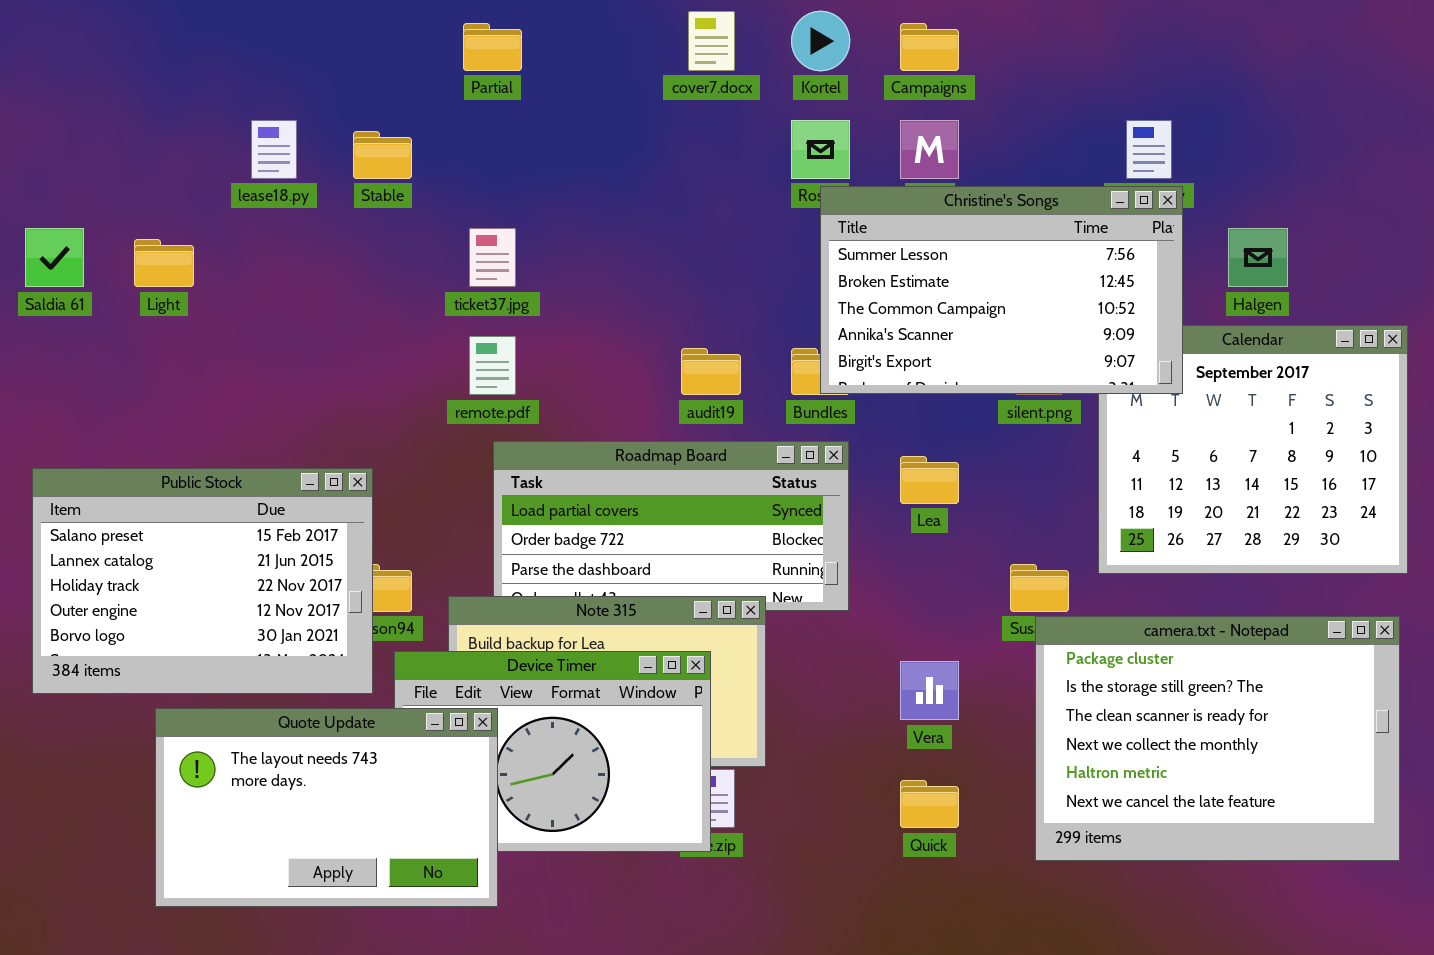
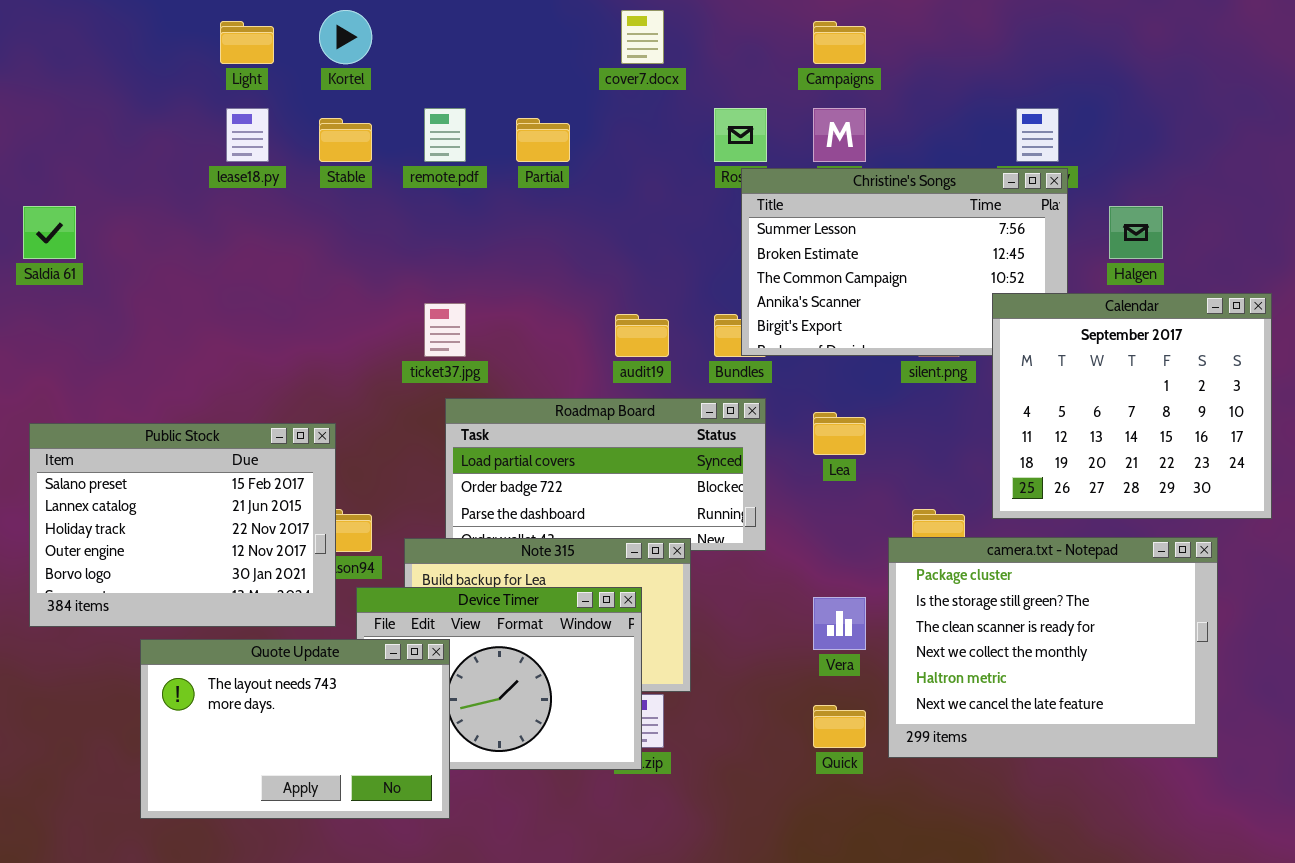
Kortel: [791,11,850,71] -> [319,10,372,64], moved
Partial: [463,23,522,71] -> [516,118,570,162], moved
ticket37.jpg: [469,228,516,287] -> [424,303,466,357], moved
Light: [134,239,194,287] -> [220,21,274,64], moved
Calendar: [1098,325,1408,574] -> [992,293,1272,519], raised
remote.pdf: [469,336,516,395] -> [424,108,466,162], moved
camera.txt - Notepad: [1035,616,1400,861] -> [888,537,1218,758], moved

